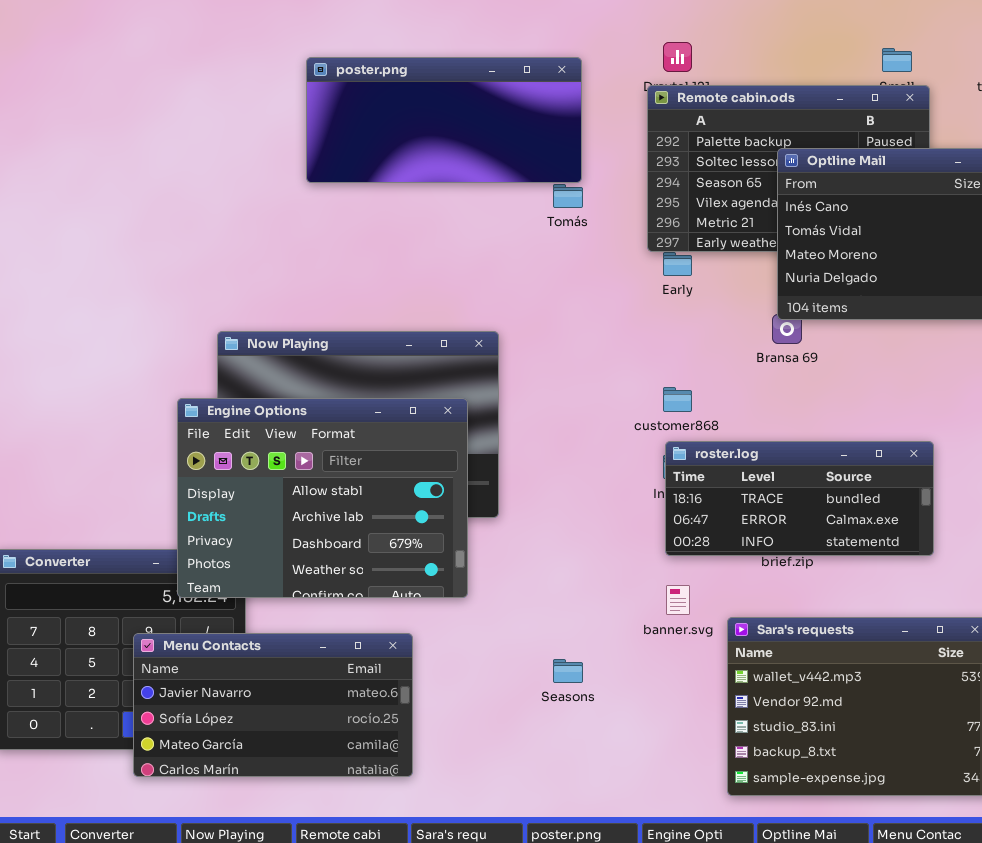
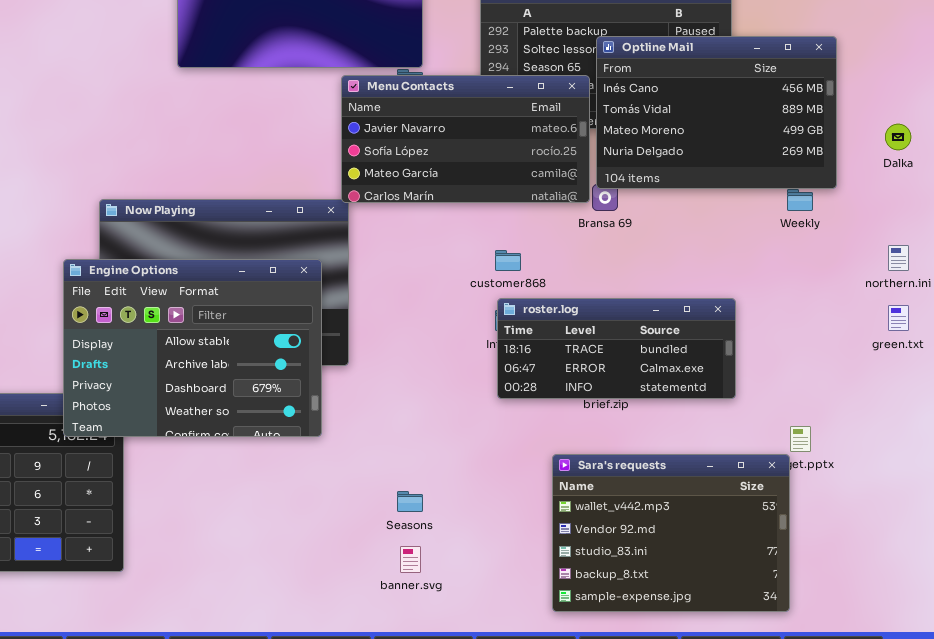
banner.svg: [666,585,690,615] -> [400,546,421,573], moved
Menu Contacts: [133,633,413,777] -> [341,75,590,203], moved

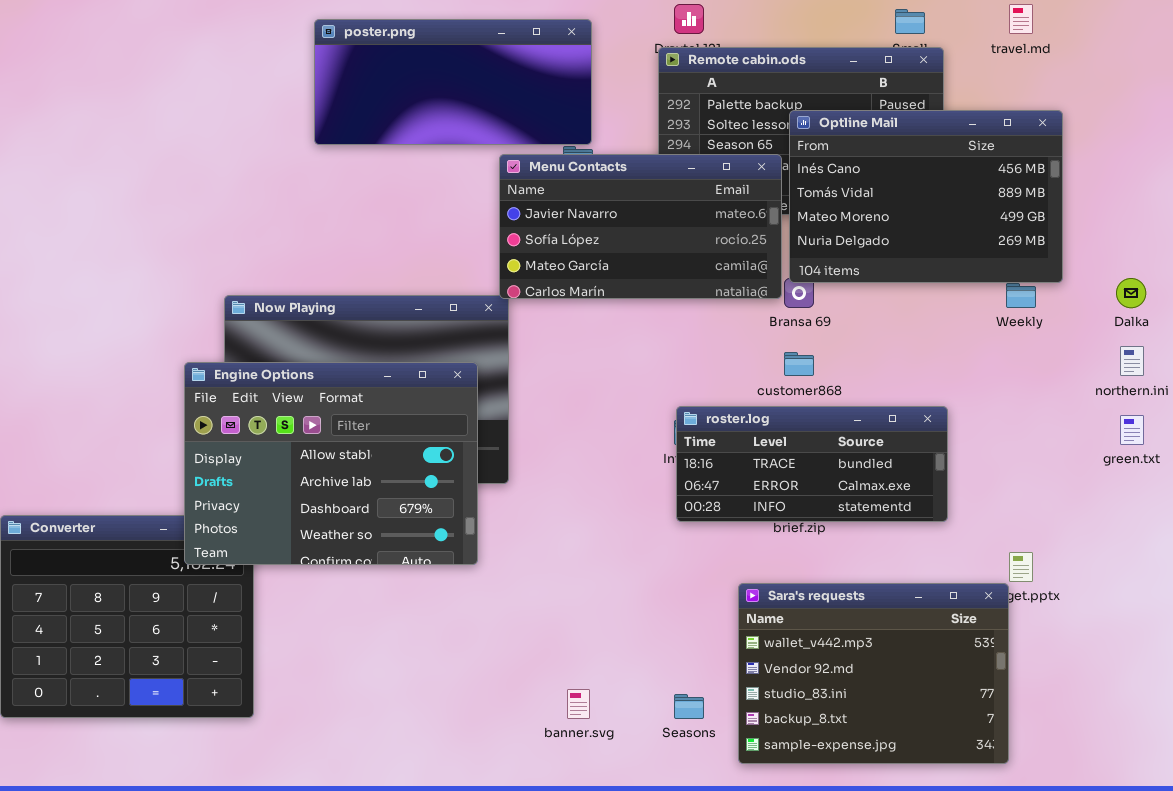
Dalka: [885,124,911,150] -> [1116,278,1146,308], moved
customer868: [495,250,521,271] -> [784,352,814,376], moved
Seasons: [397,491,423,512] -> [674,694,704,719], moved

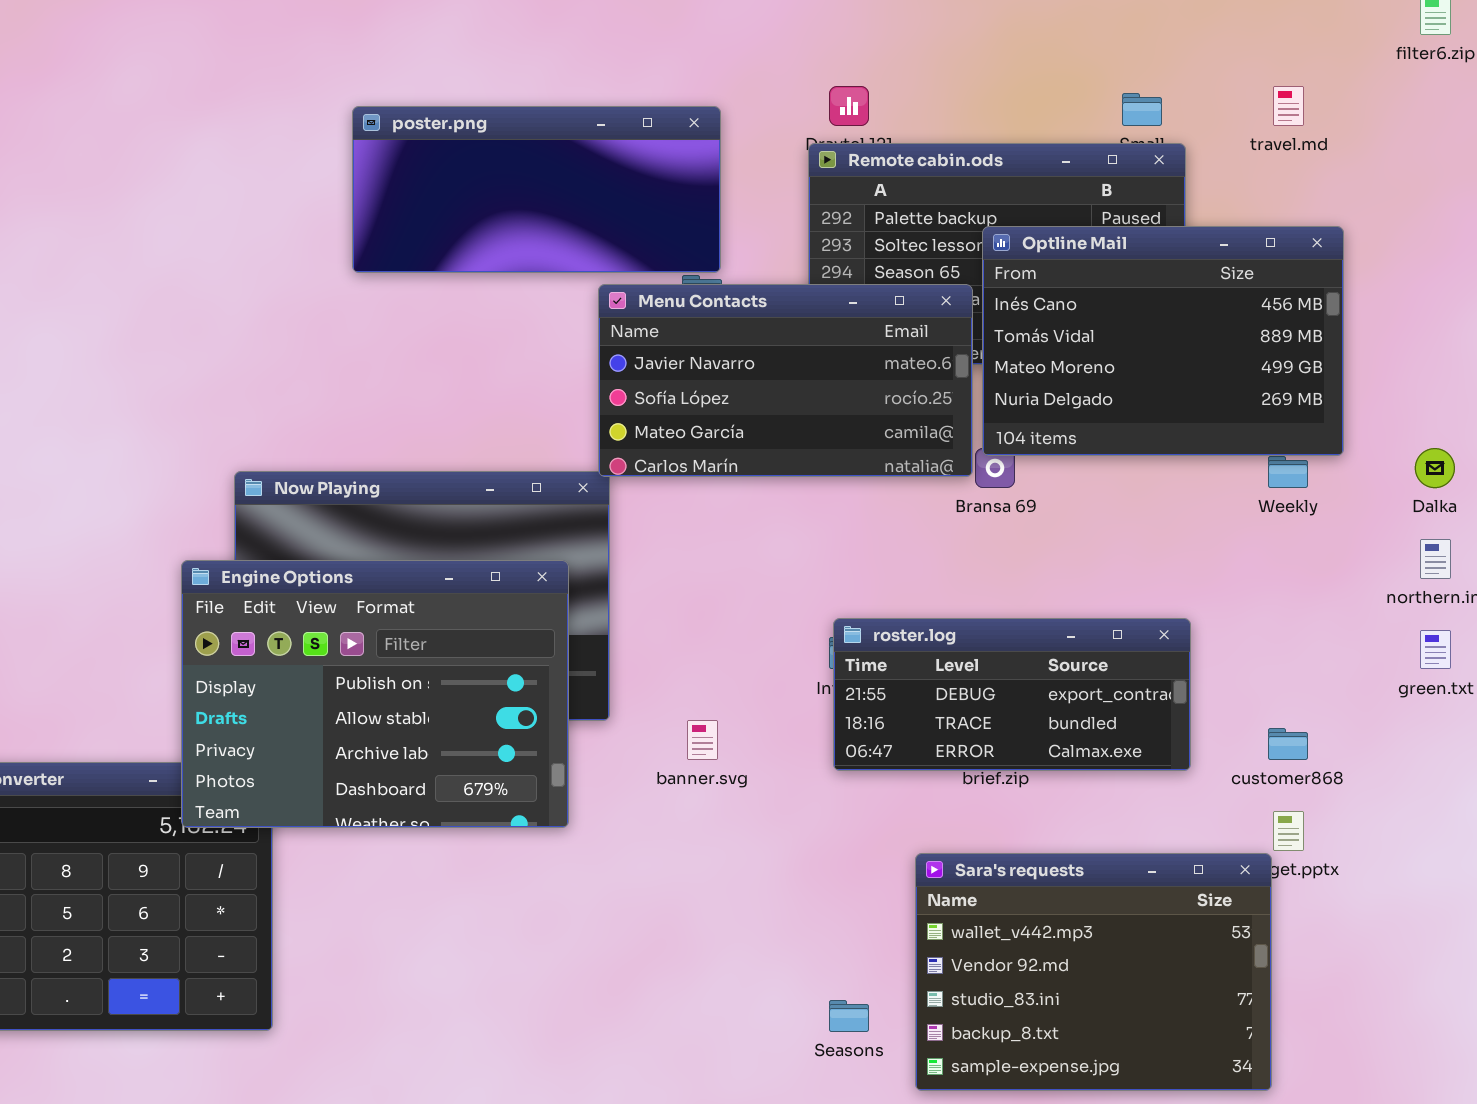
customer868: [784,352,814,376] -> [1268,728,1308,760], moved
Engine Options: [184,362,478,565] -> [181,560,569,828], scrolled up 1 row
roster.log: [676,406,948,522] -> [833,618,1191,771], scrolled up 1 row
banner.svg: [567,689,590,719] -> [687,720,718,760], moved

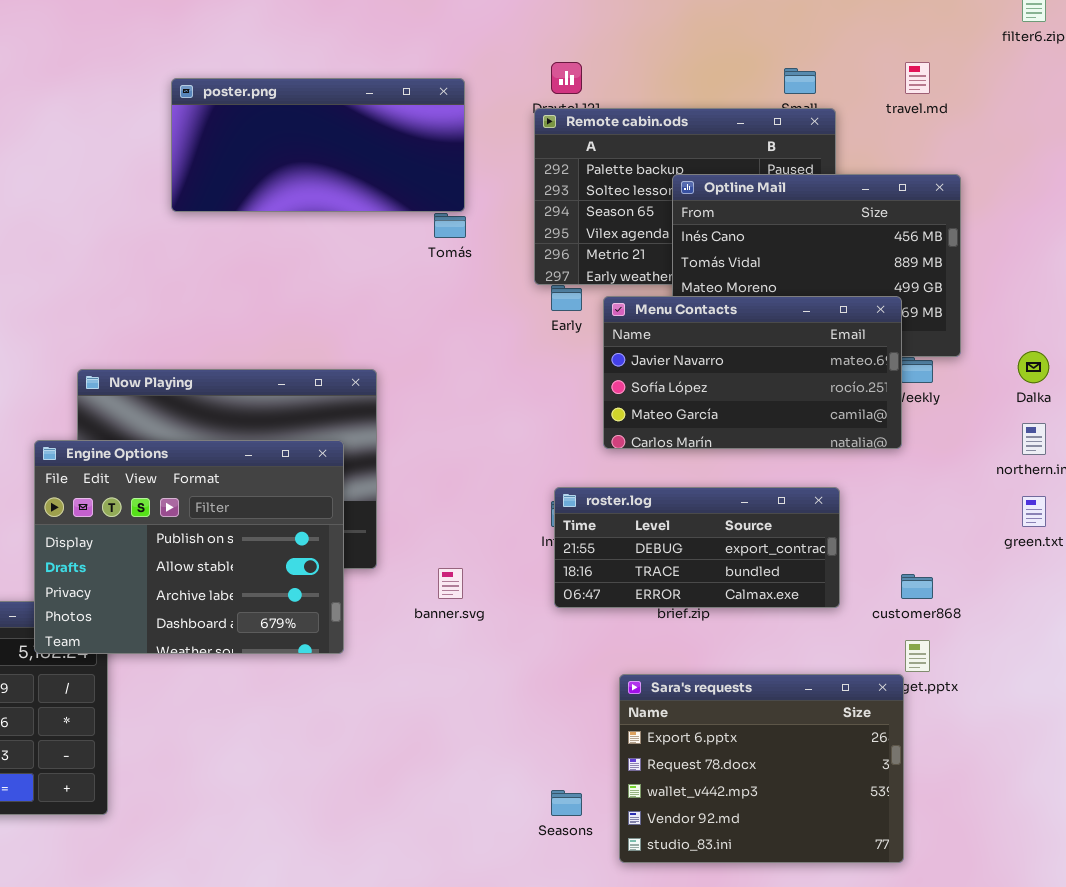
Menu Contacts: [598,284,973,477] -> [603,296,902,449], moved
Sara's requests: [915,853,1272,1091] -> [619,674,904,863], scrolled up 2 rows

